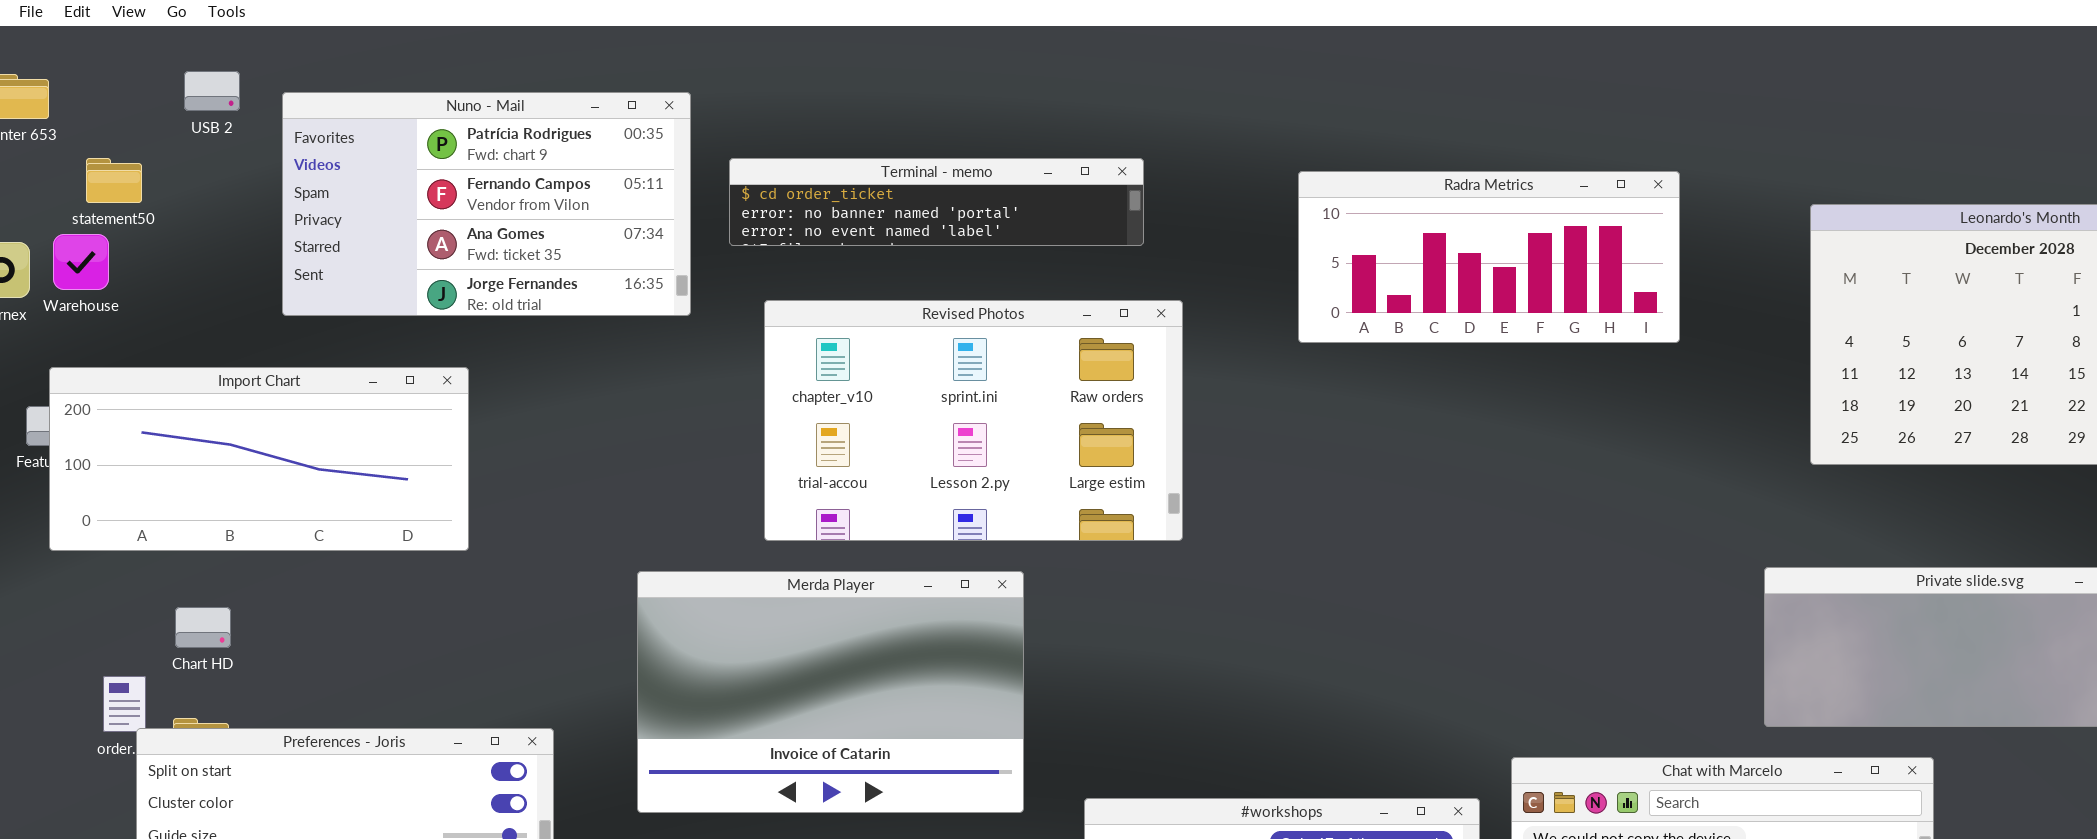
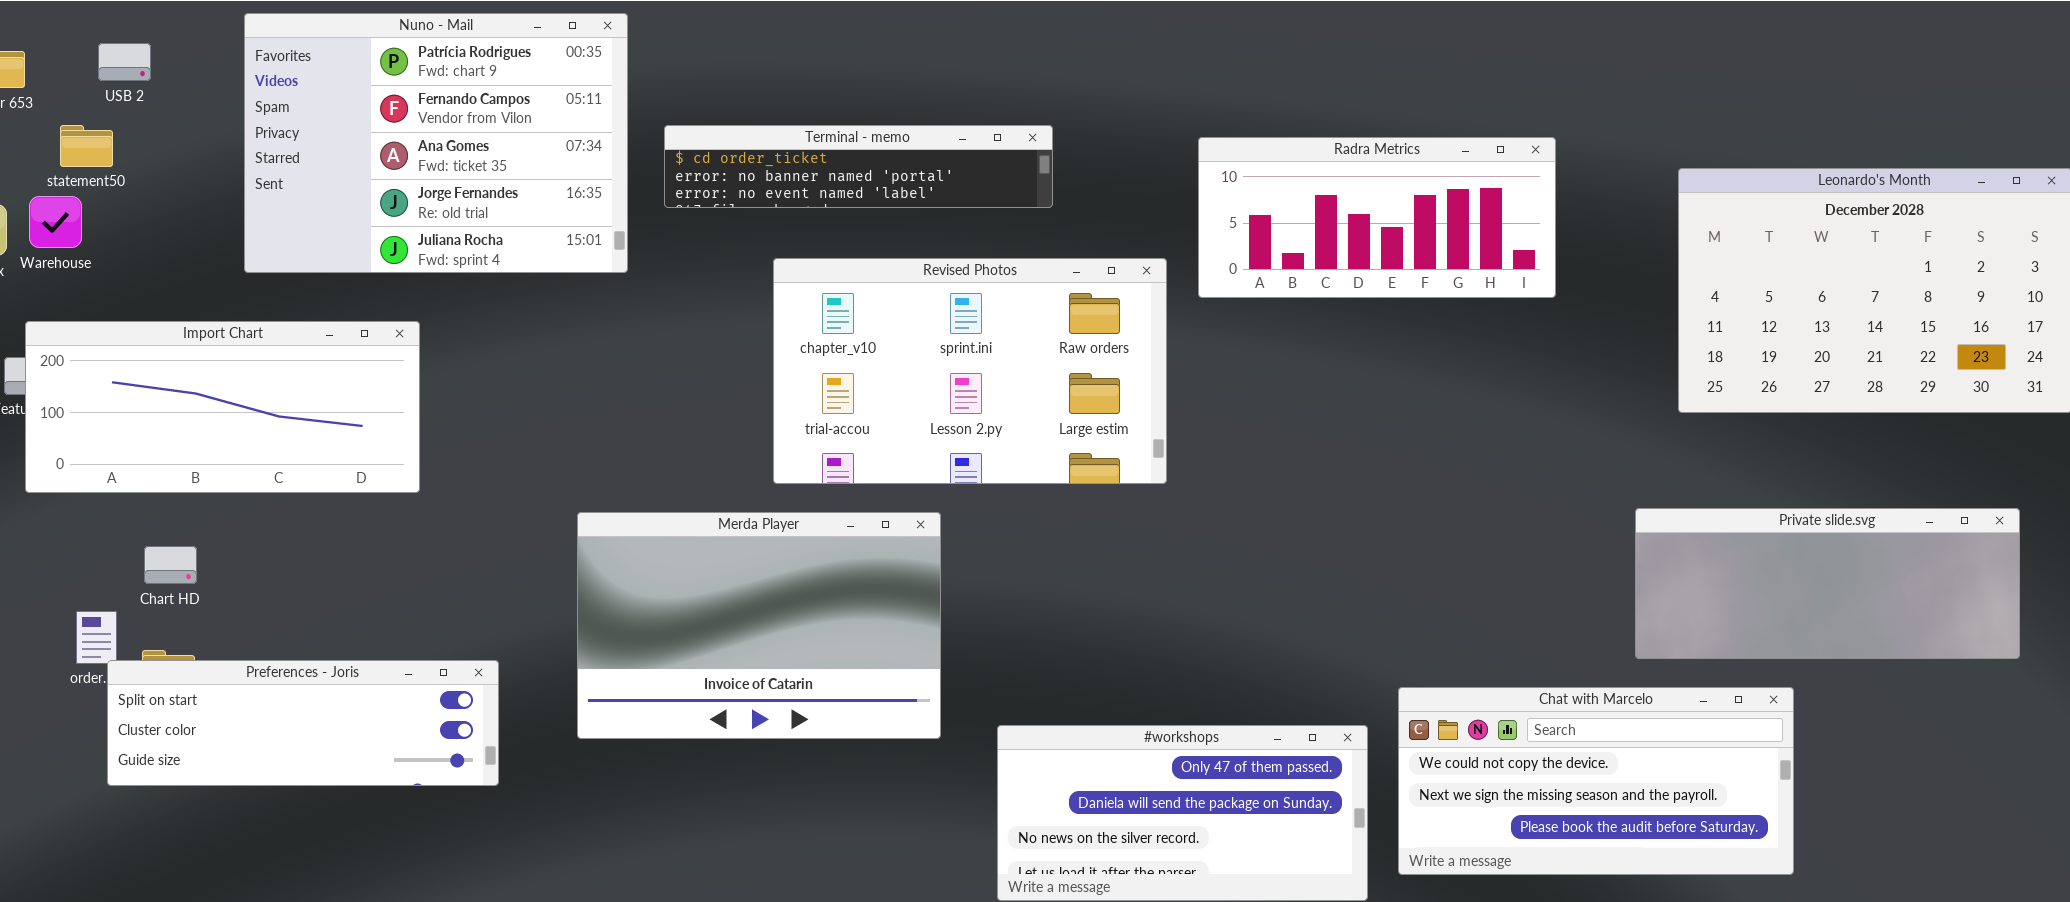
USB 2: [184,71,240,111] -> [98,43,151,81], moved
Nuno - Mail: [282,92,691,316] -> [244,13,628,273], resized
Revised Photos: [764,300,1183,541] -> [773,258,1167,484], moved

